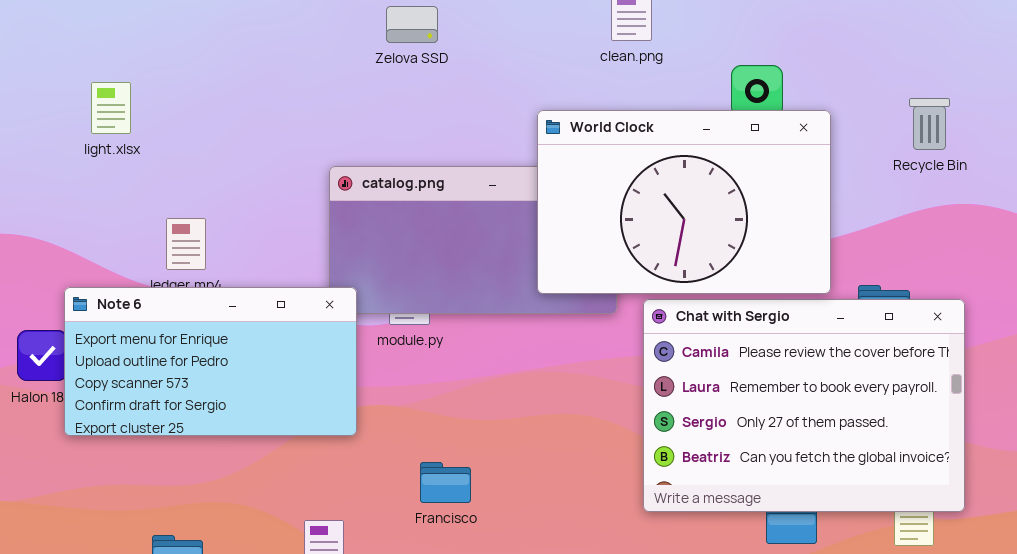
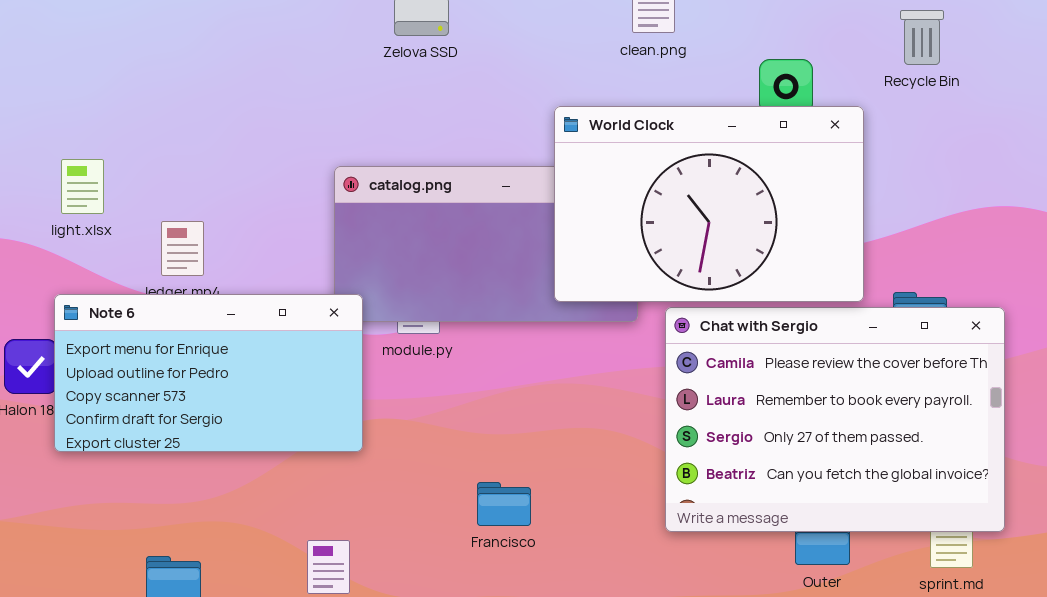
light.xlsx: [91,82,131,134] -> [61,159,104,214], moved
Recycle Bin: [909,98,950,150] -> [900,10,944,65], moved
Francisco: [420,462,471,503] -> [477,482,531,526], moved

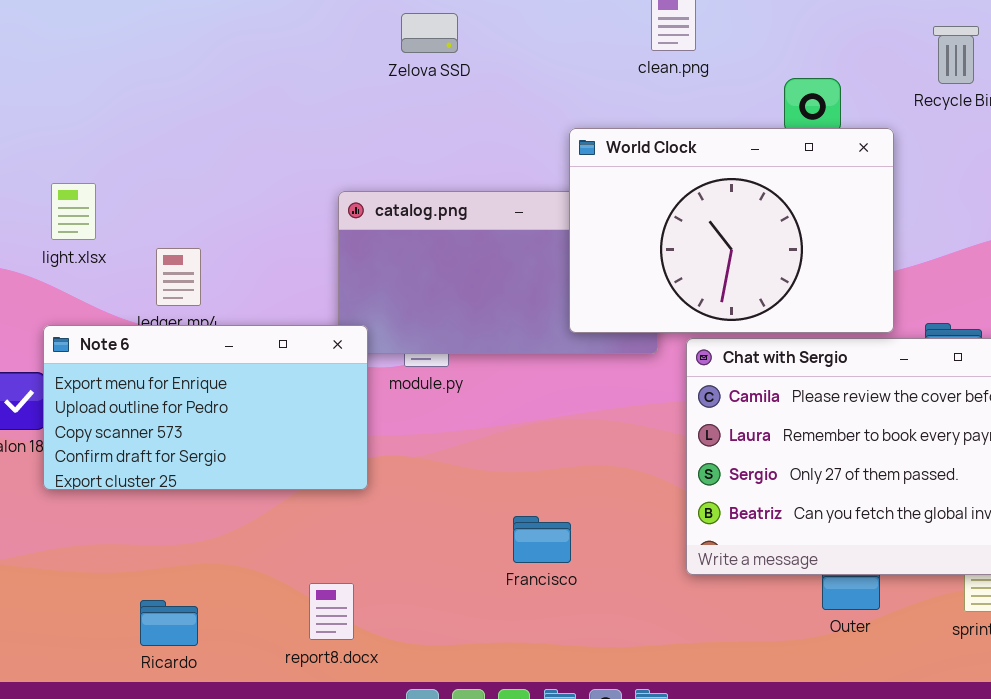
Francisco: [477,482,531,526] -> [513,516,571,563], moved

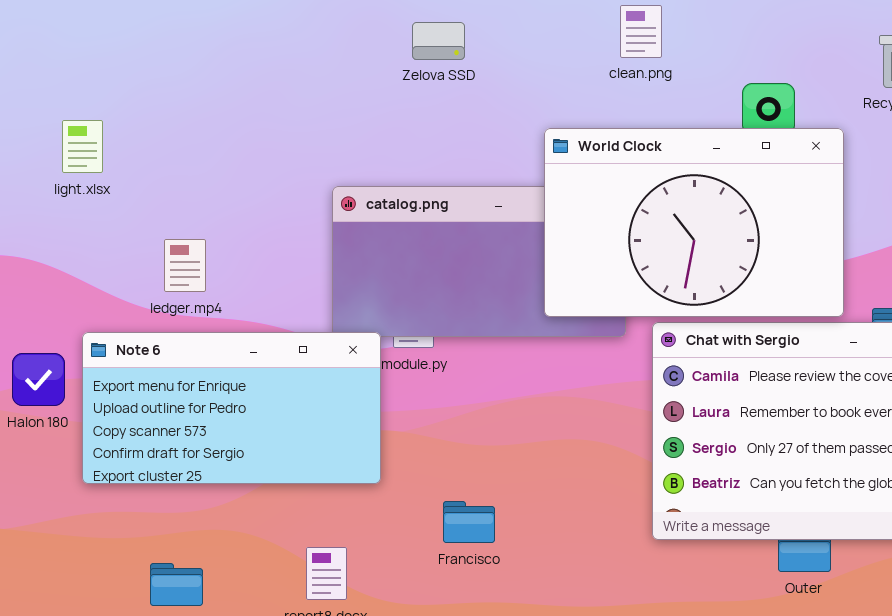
Zelova SSD: [401,13,458,53] -> [412,22,465,60], moved
light.xlsx: [51,183,96,240] -> [62,120,103,173], moved
Note 6: [43,325,368,490] -> [82,332,381,484], moved
Francisco: [513,516,571,563] -> [443,501,495,543], moved

